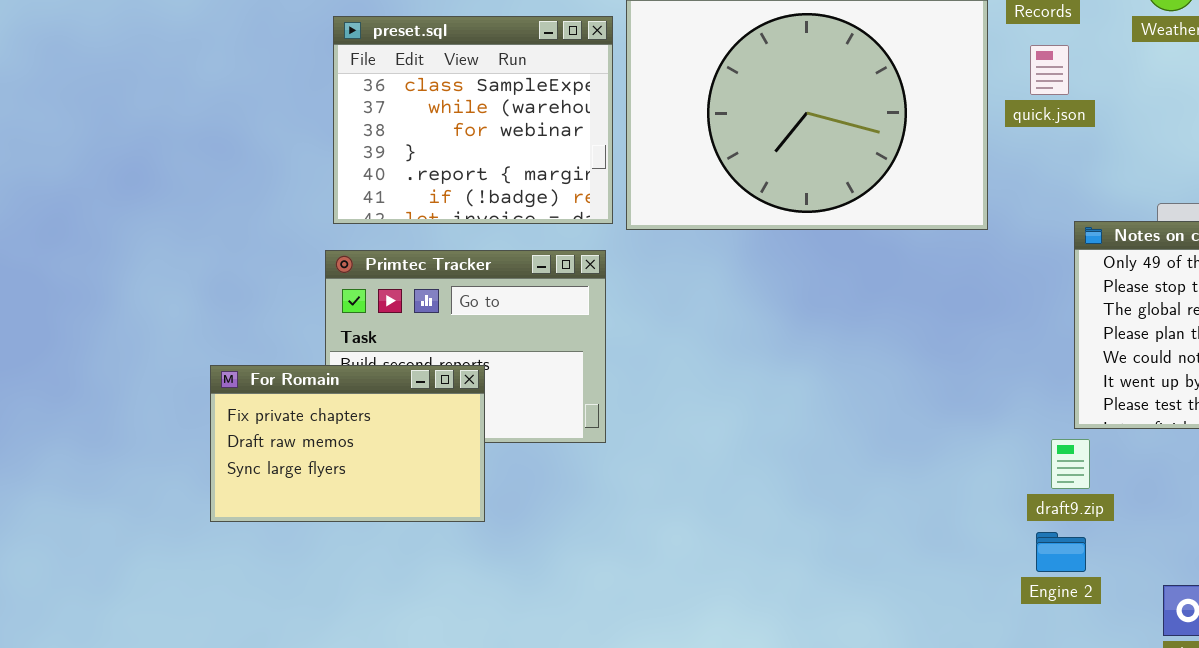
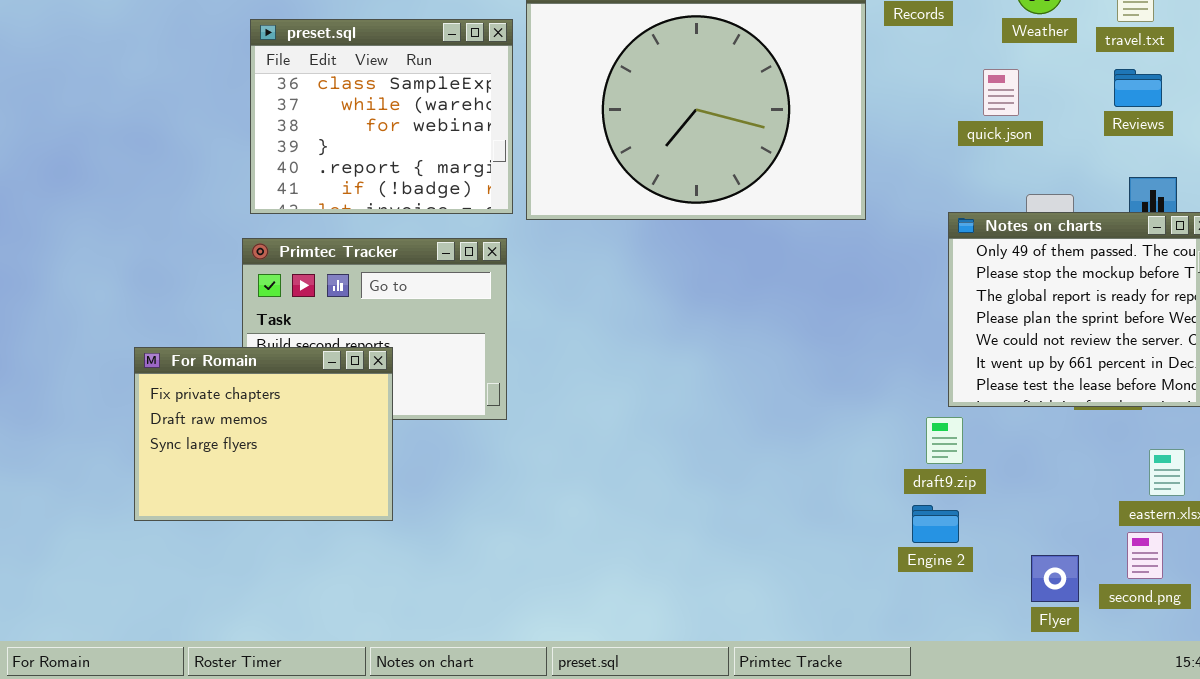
quick.json: [1030,45,1069,95] -> [983,69,1019,116], moved
For Romain: [210,365,485,522] -> [134,347,393,521], resized

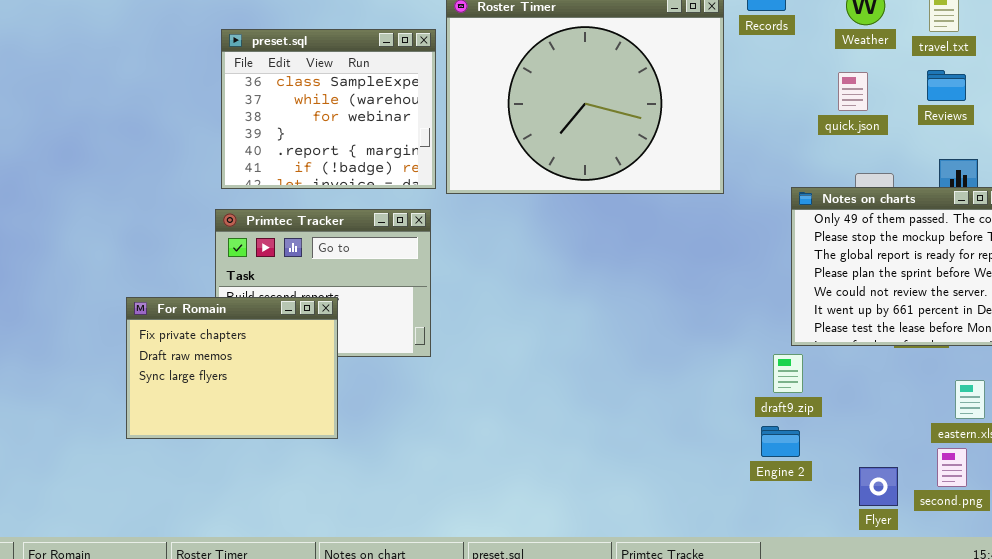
quick.json: [983,69,1019,116] -> [838,72,868,111], moved

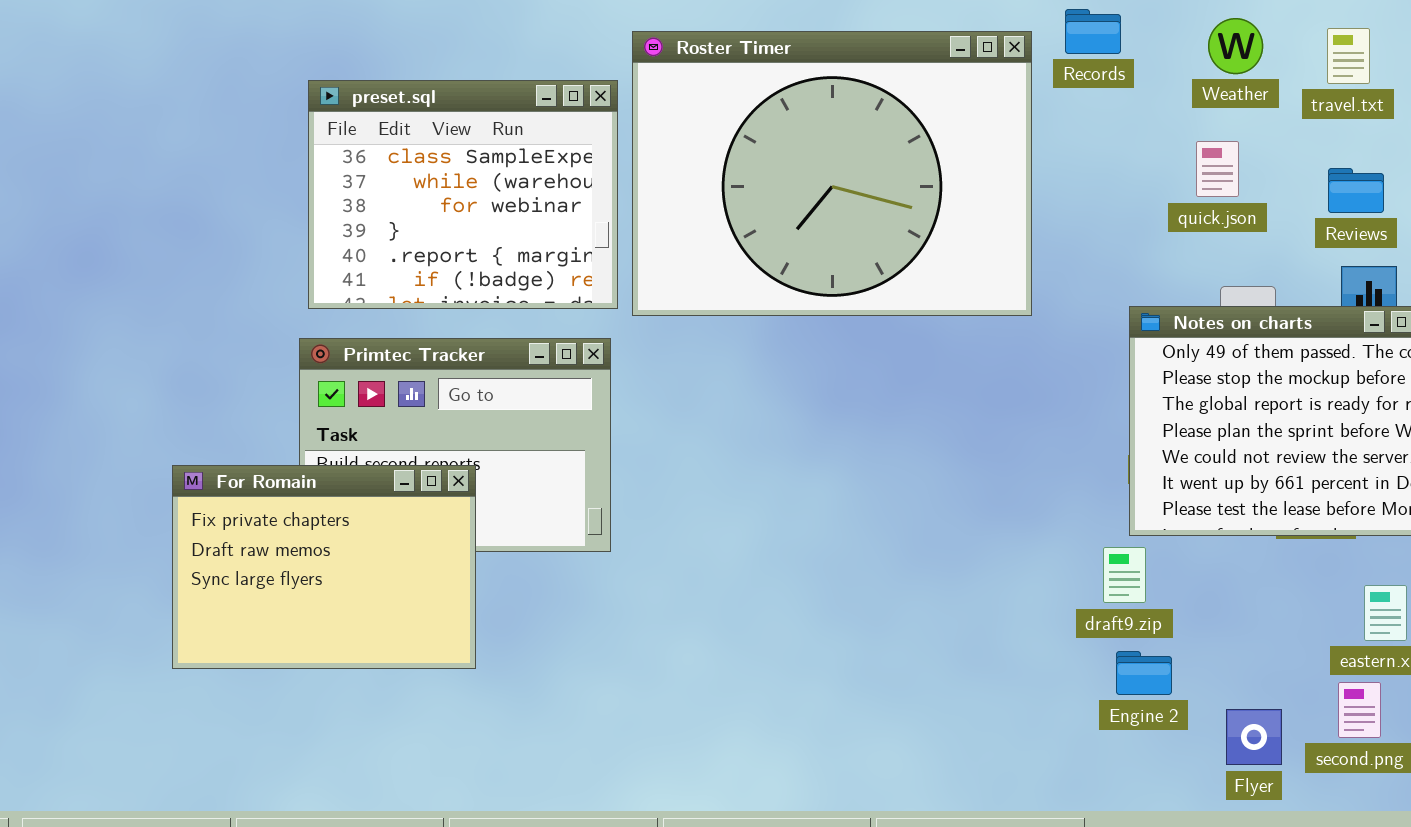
Reviews: [927,70,966,101] -> [1328,168,1384,213], moved
Engine 2: [761,426,800,457] -> [1116,651,1172,695], moved

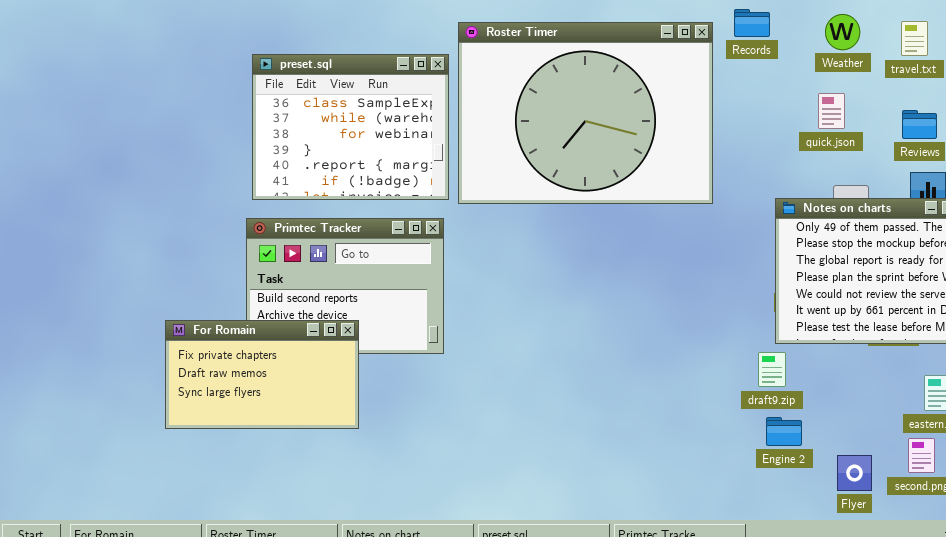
For Romain: [172,465,476,669] -> [165,320,359,429], resized

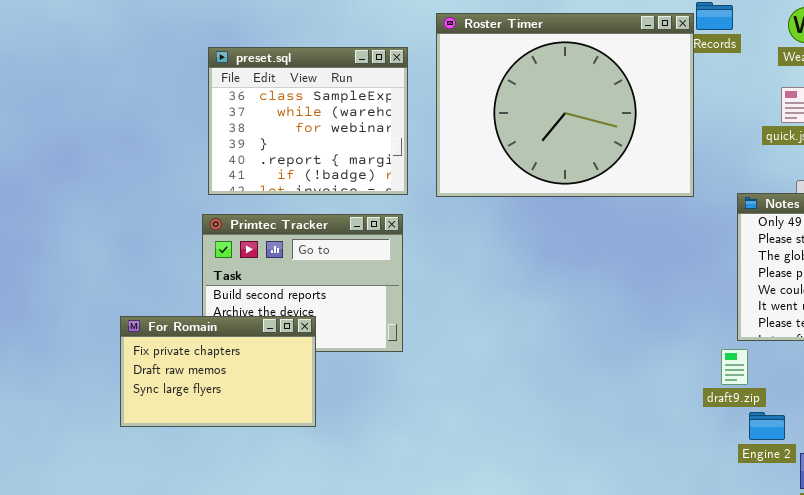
Roster Timer: [458,22,713,204] -> [436,13,694,197], moved
Engine 2: [766,417,802,446] -> [749,412,785,440], moved

